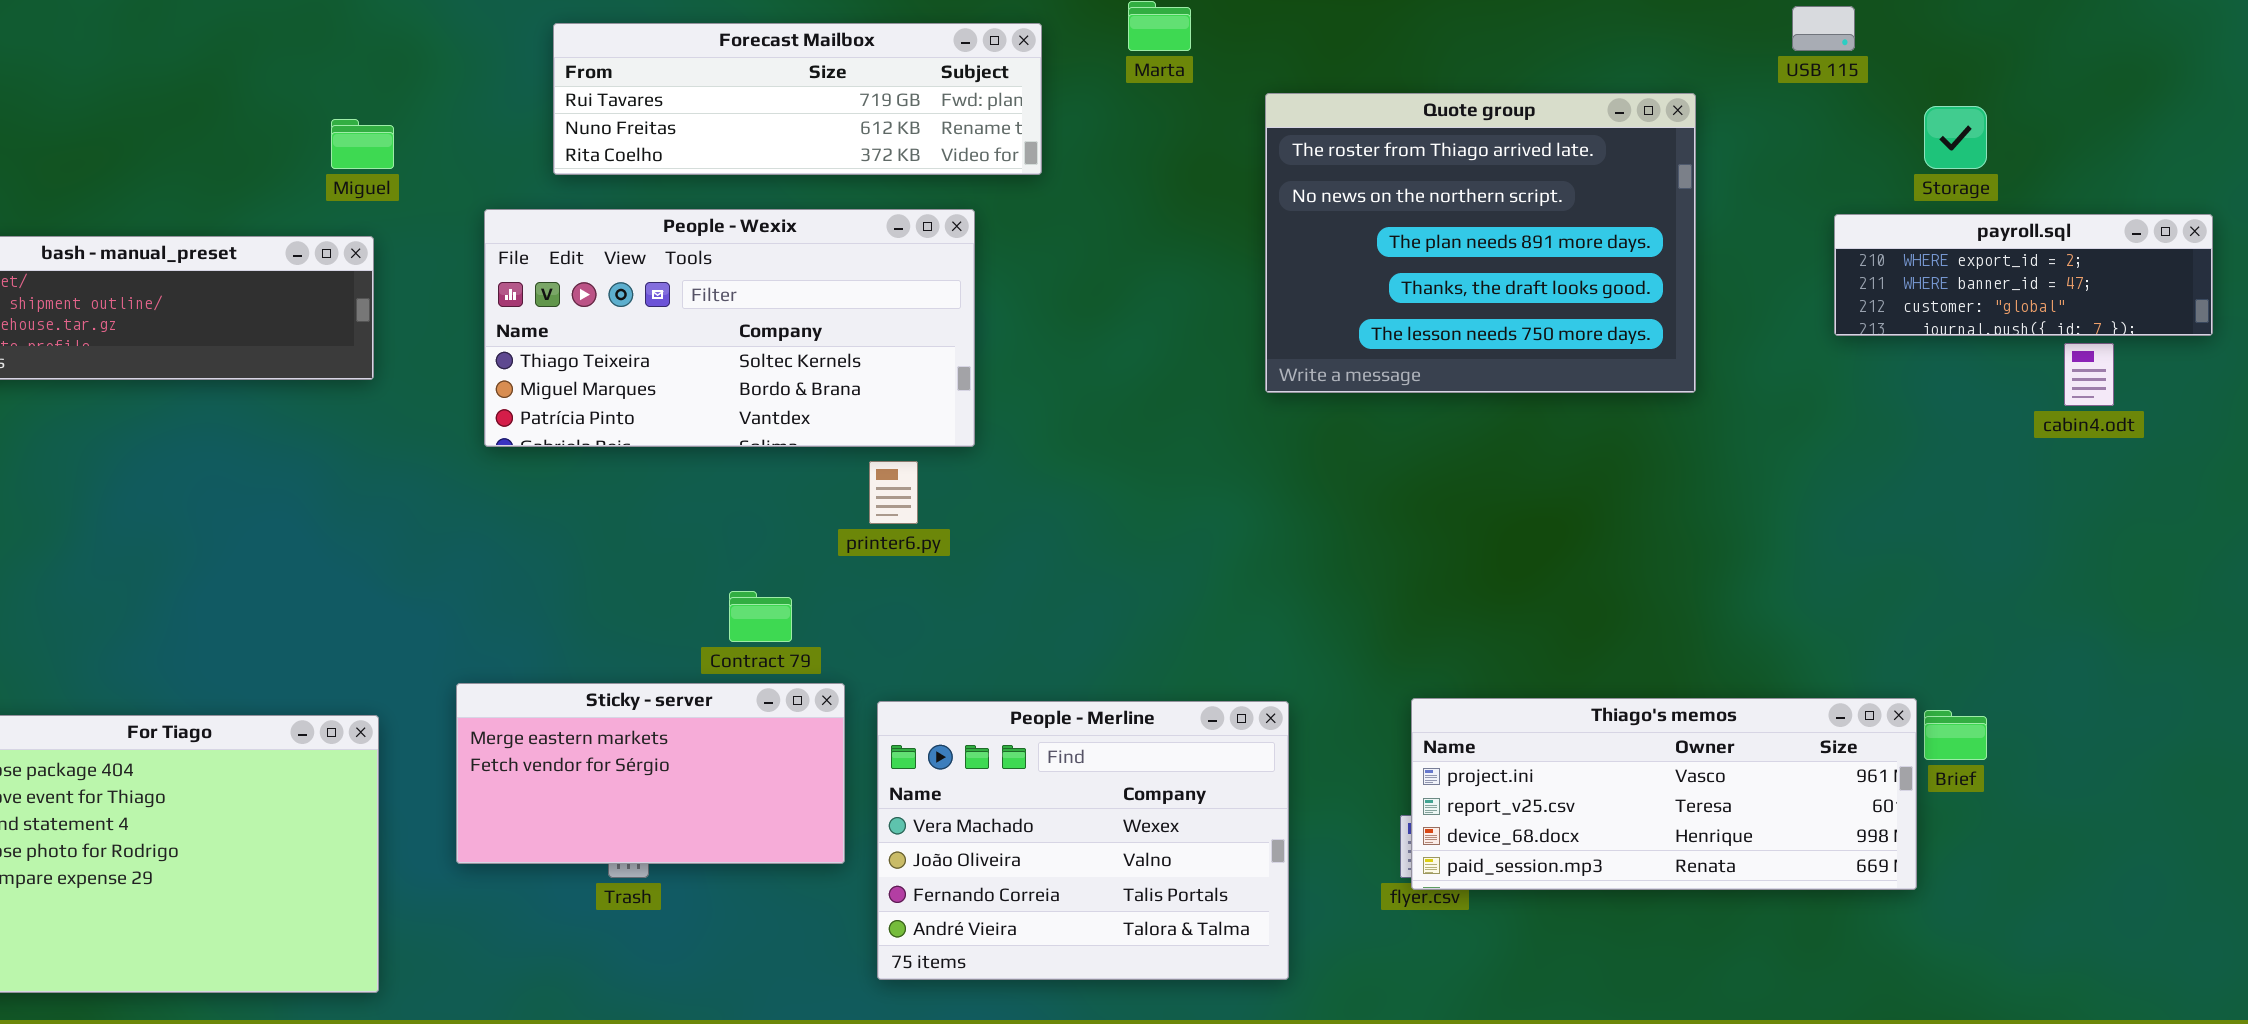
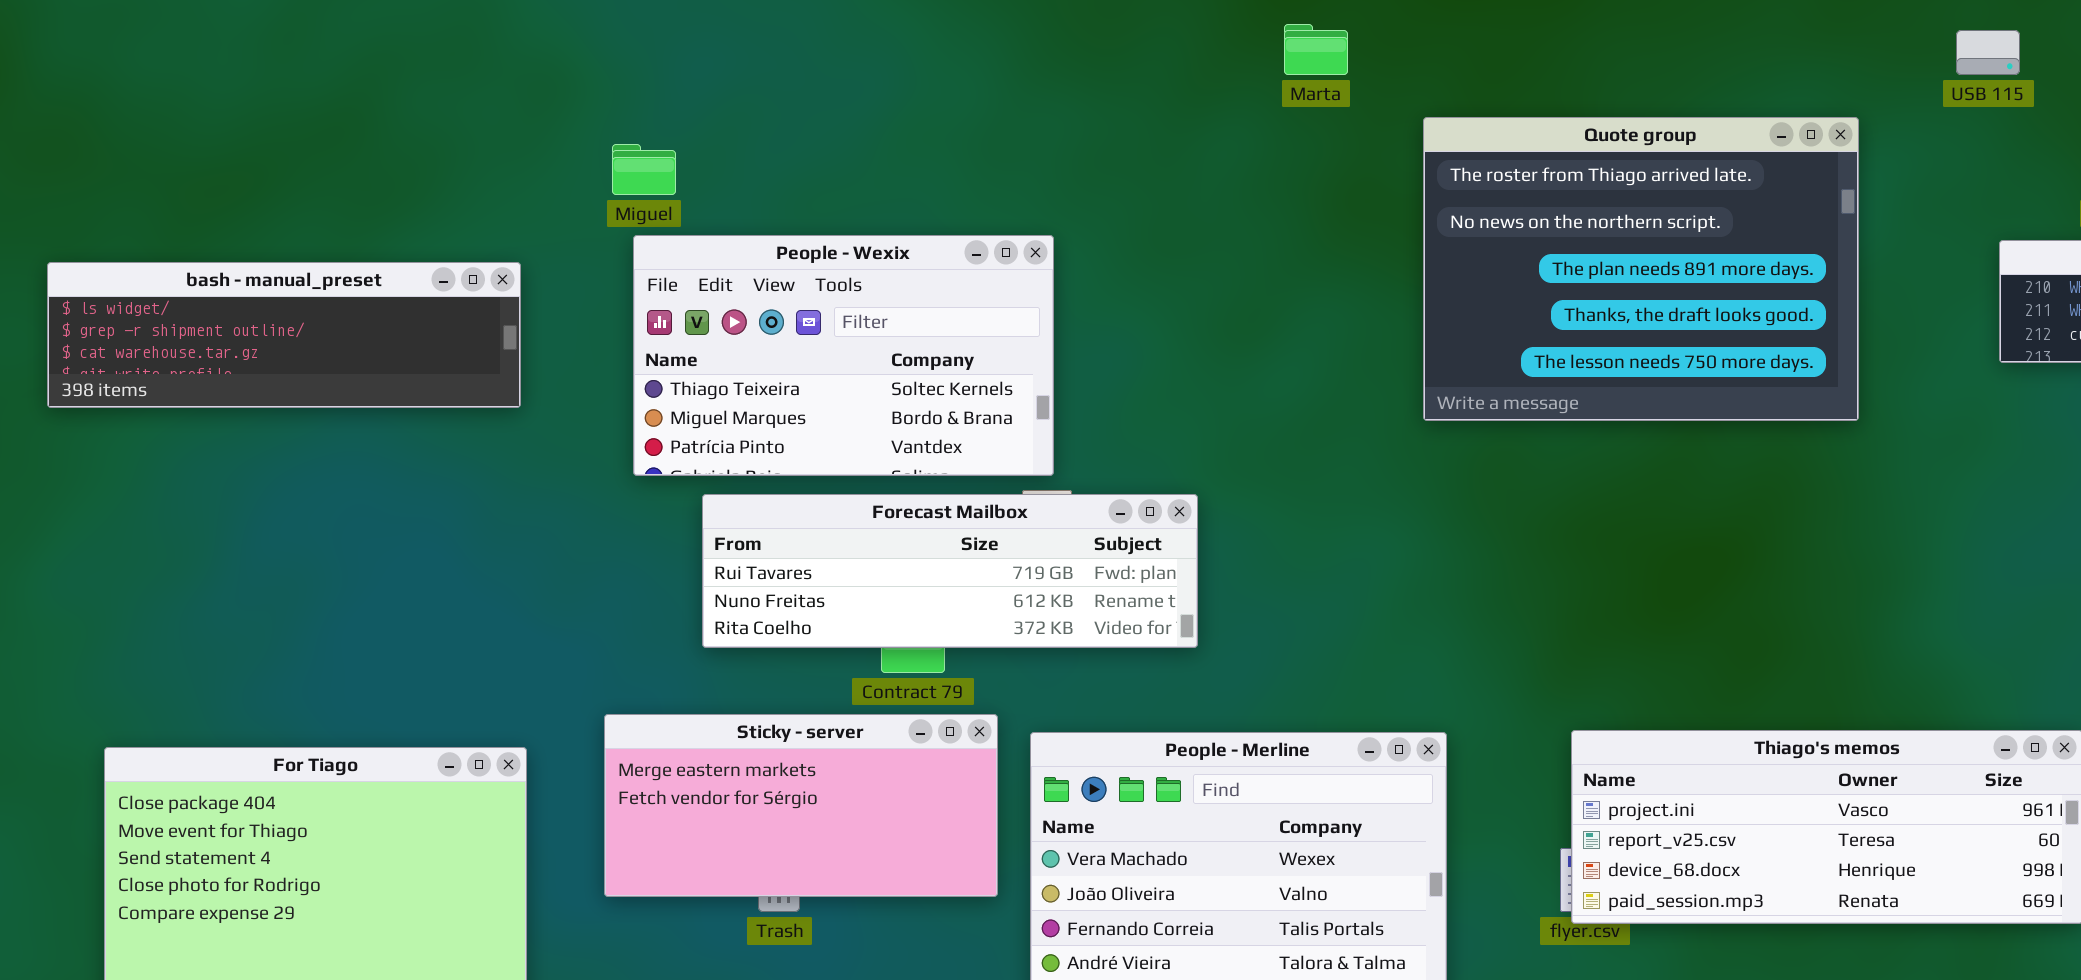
Forecast Mailbox: [553,23,1042,175] -> [702,494,1198,648], moved
Miguel: [331,119,394,169] -> [612,144,676,195], moved
People - Wexix: [484,209,975,447] -> [633,235,1054,476], resized

